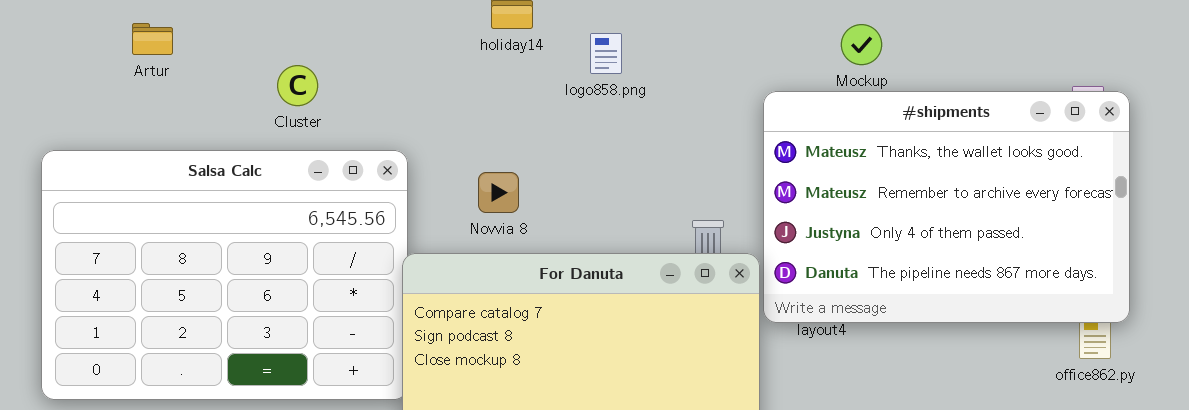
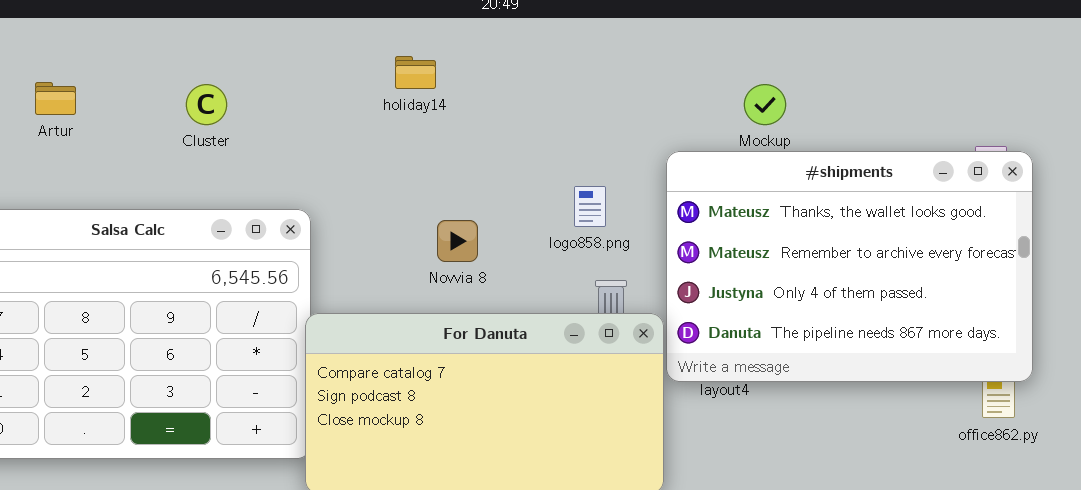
logo858.png: [590,33,622,74] -> [574,186,606,227], moved
Cluster: [277,65,318,106] -> [186,84,227,125], moved
Novvia 8: [478,172,519,213] -> [437,220,478,262], moved

